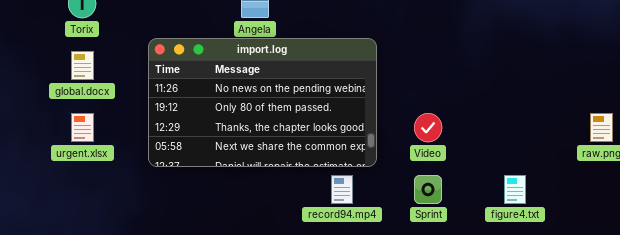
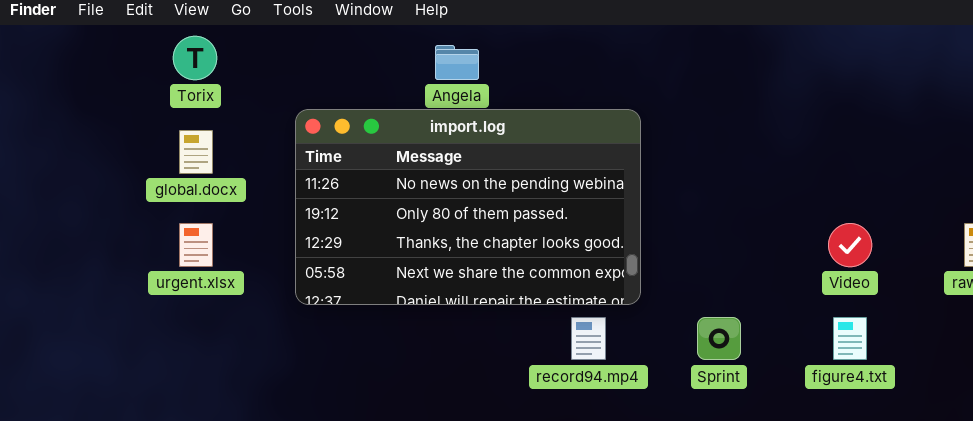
Video: [414,113,442,142] -> [828,223,872,267], moved

